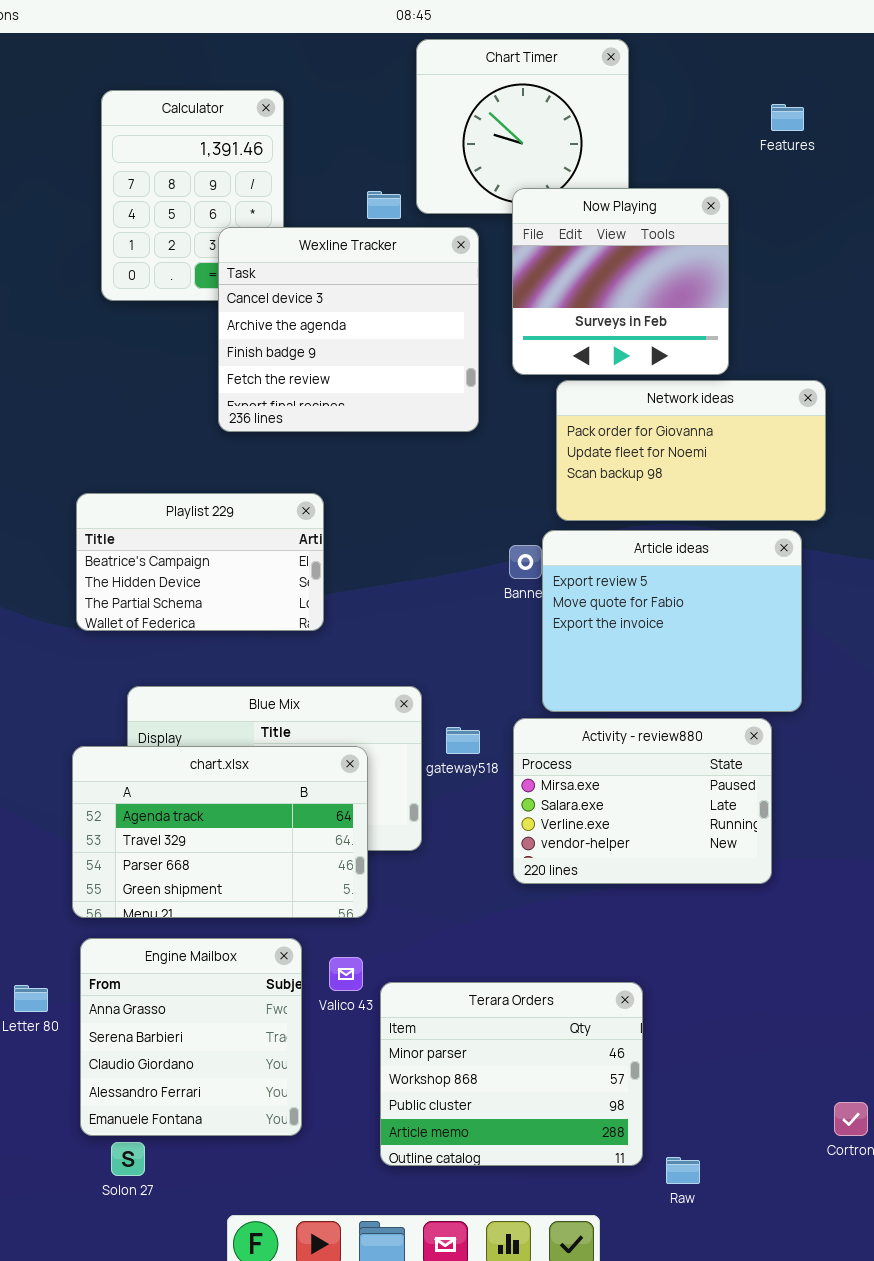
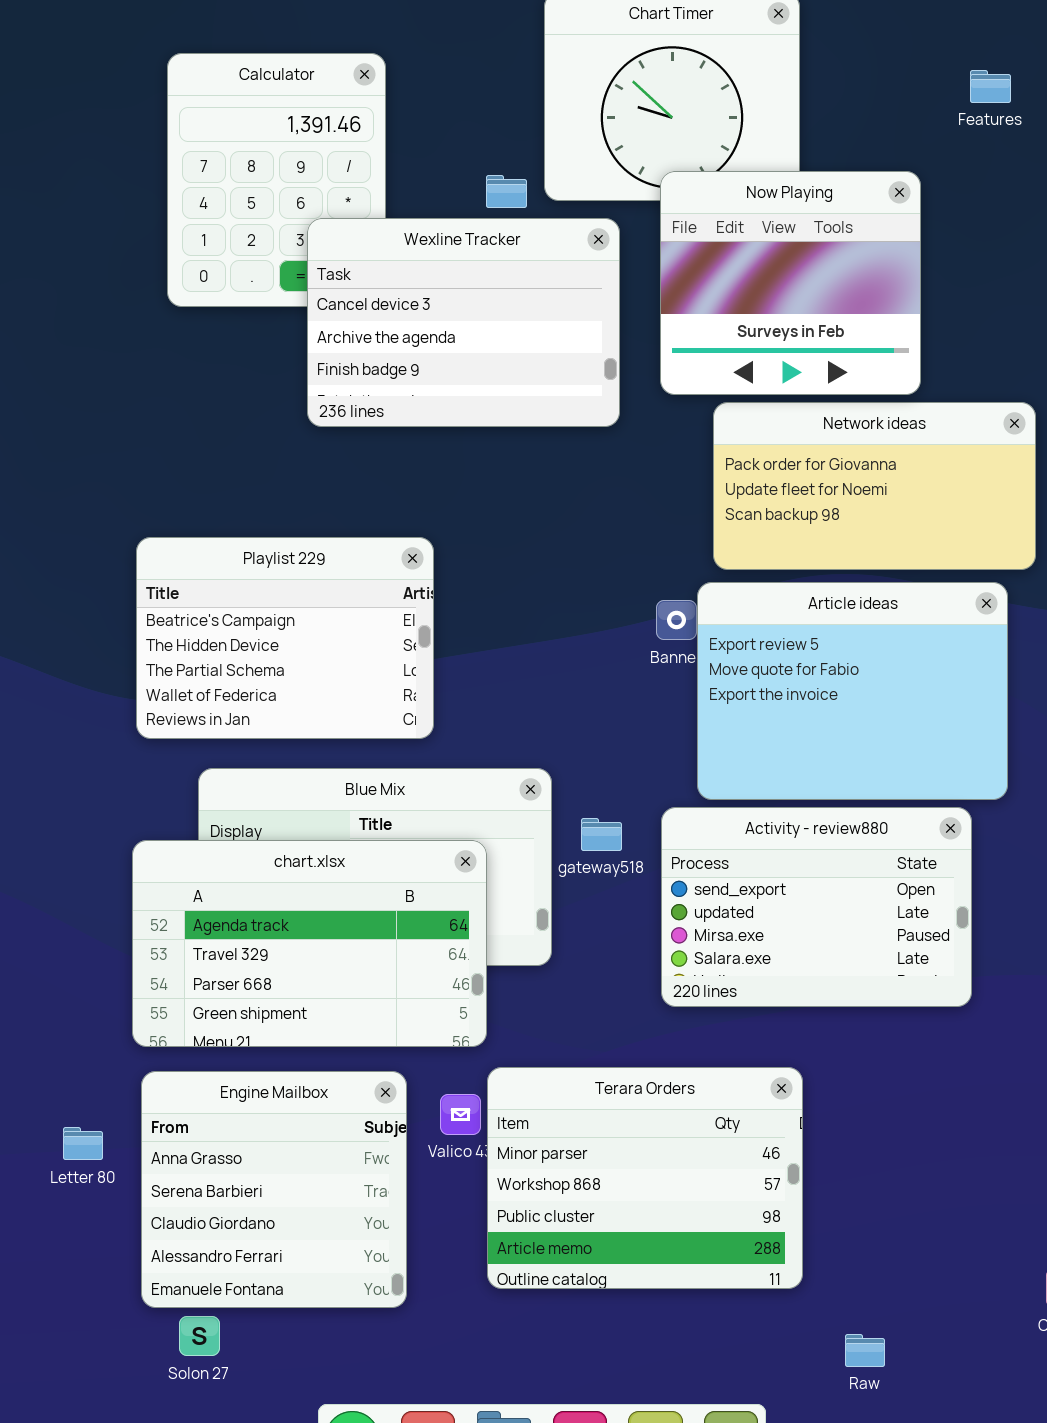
Wexline Tracker: [218,227,479,432] -> [307,218,620,427], resized
Playlist 229: [76,493,324,631] -> [136,537,434,739], resized
Activity - review880: [513,718,772,884] -> [661,807,972,1007], scrolled up 2 rows
Terara Orders: [380,982,643,1166] -> [487,1067,803,1289], moved

